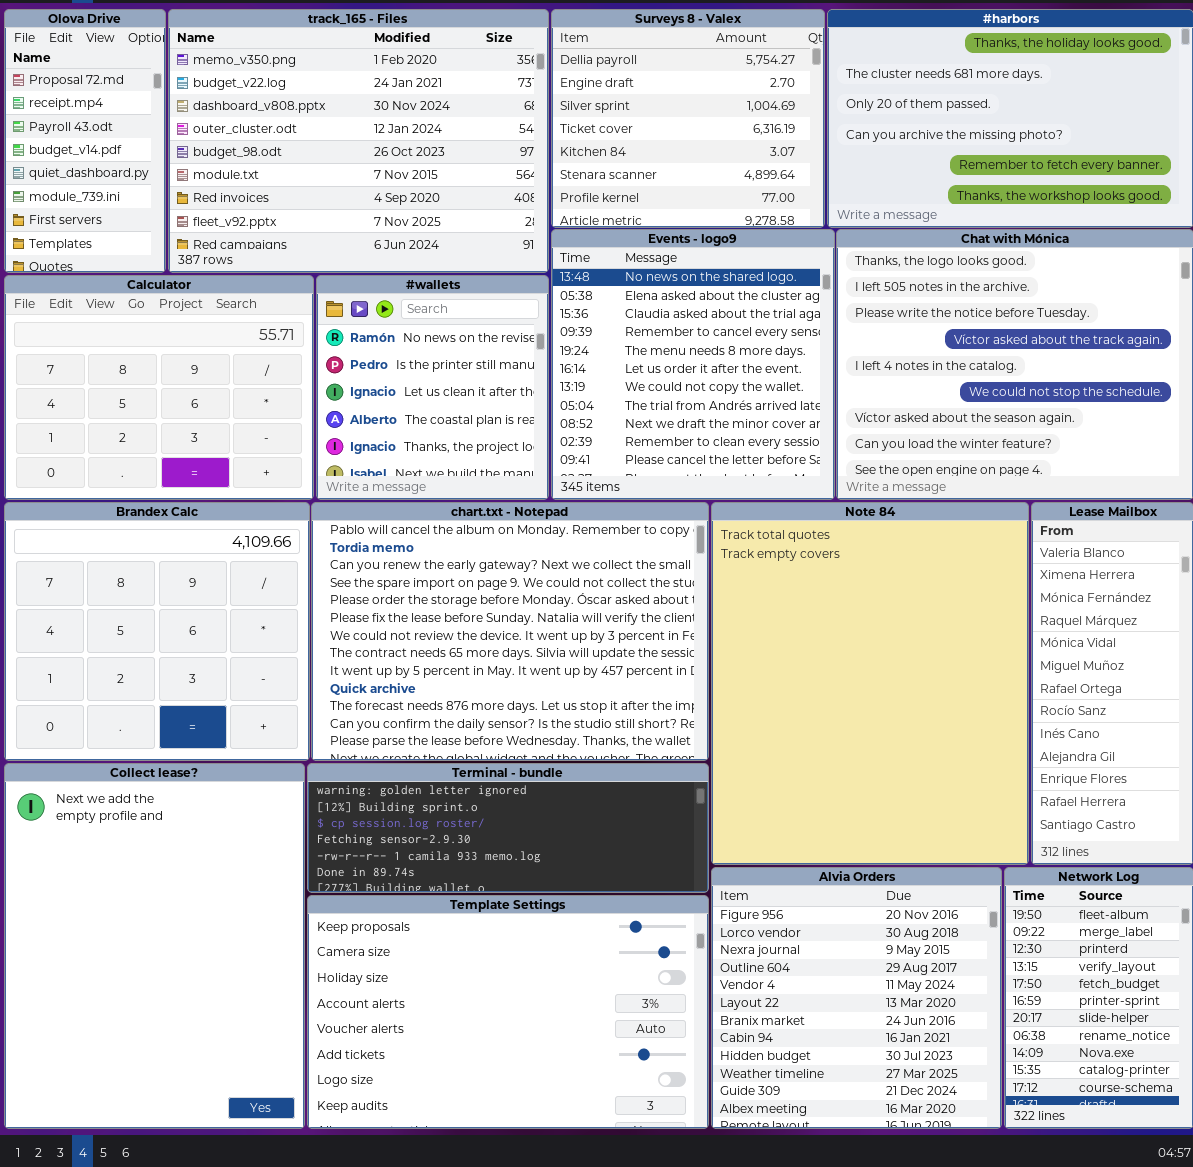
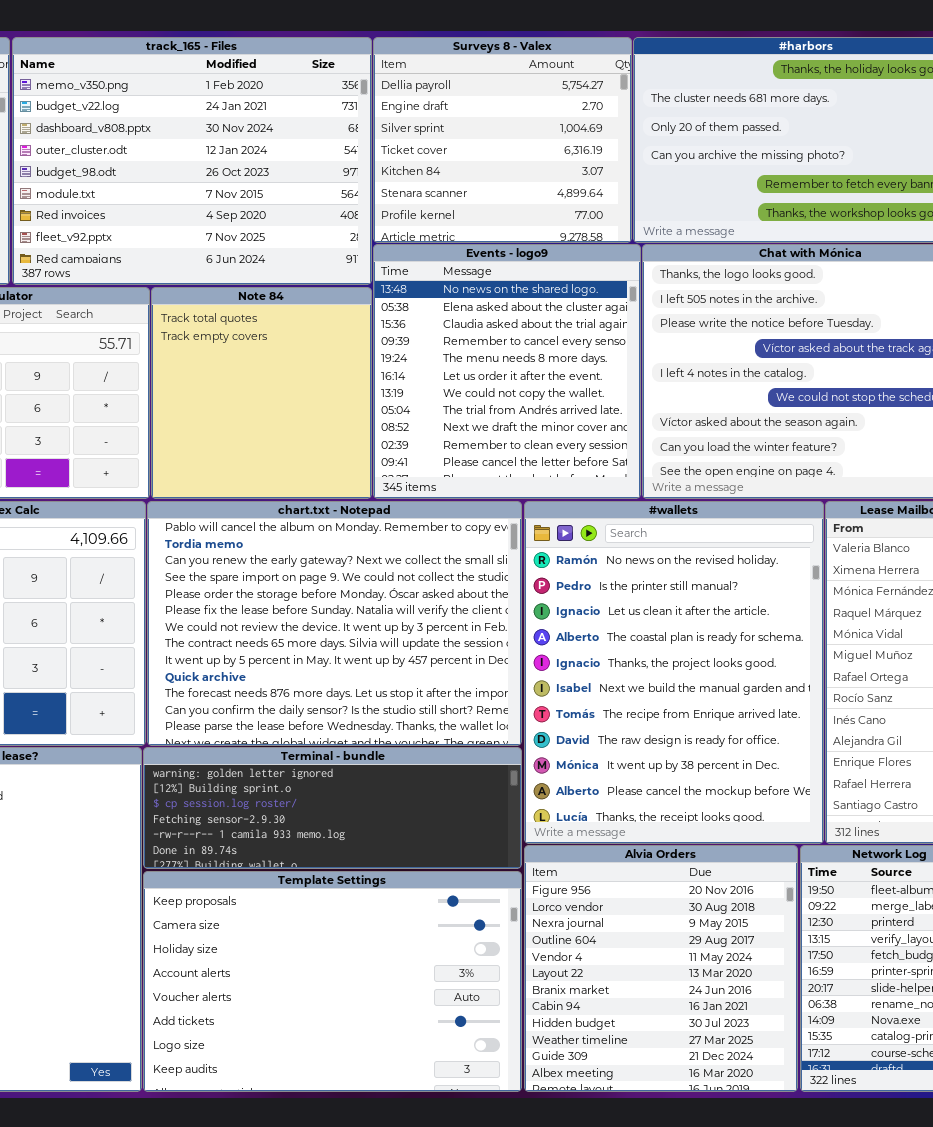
#wallets: [316,275,549,500] -> [524,501,824,844], moved, resized
Note 84: [711,502,1029,865] -> [151,287,372,499], moved, resized

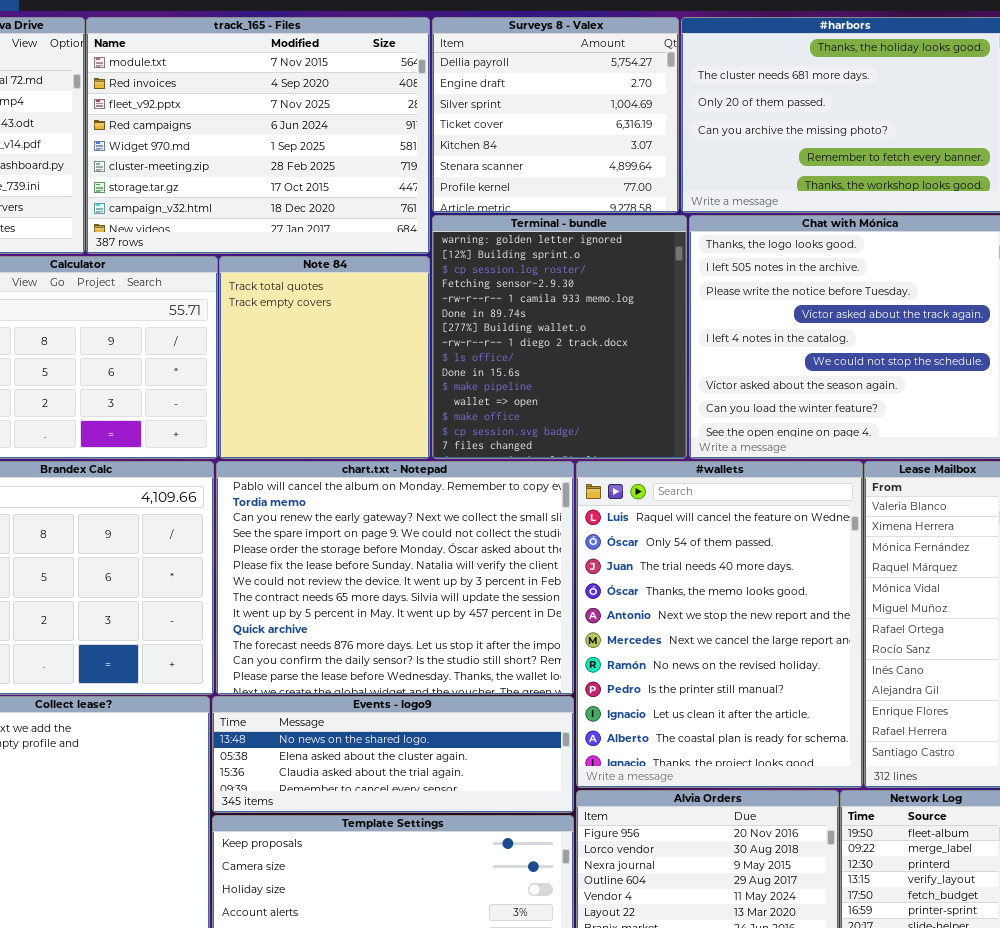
track_165 - Files: [12,37,372,285] -> [86,17,430,254], scrolled down 5 rows
Events - logo9: [373,244,641,499] -> [212,696,574,813], moved, resized
#wallets: [524,501,824,844] -> [576,461,863,788], scrolled up 6 rows
Terminal - bundle: [143,747,522,869] -> [432,215,687,459], moved, resized

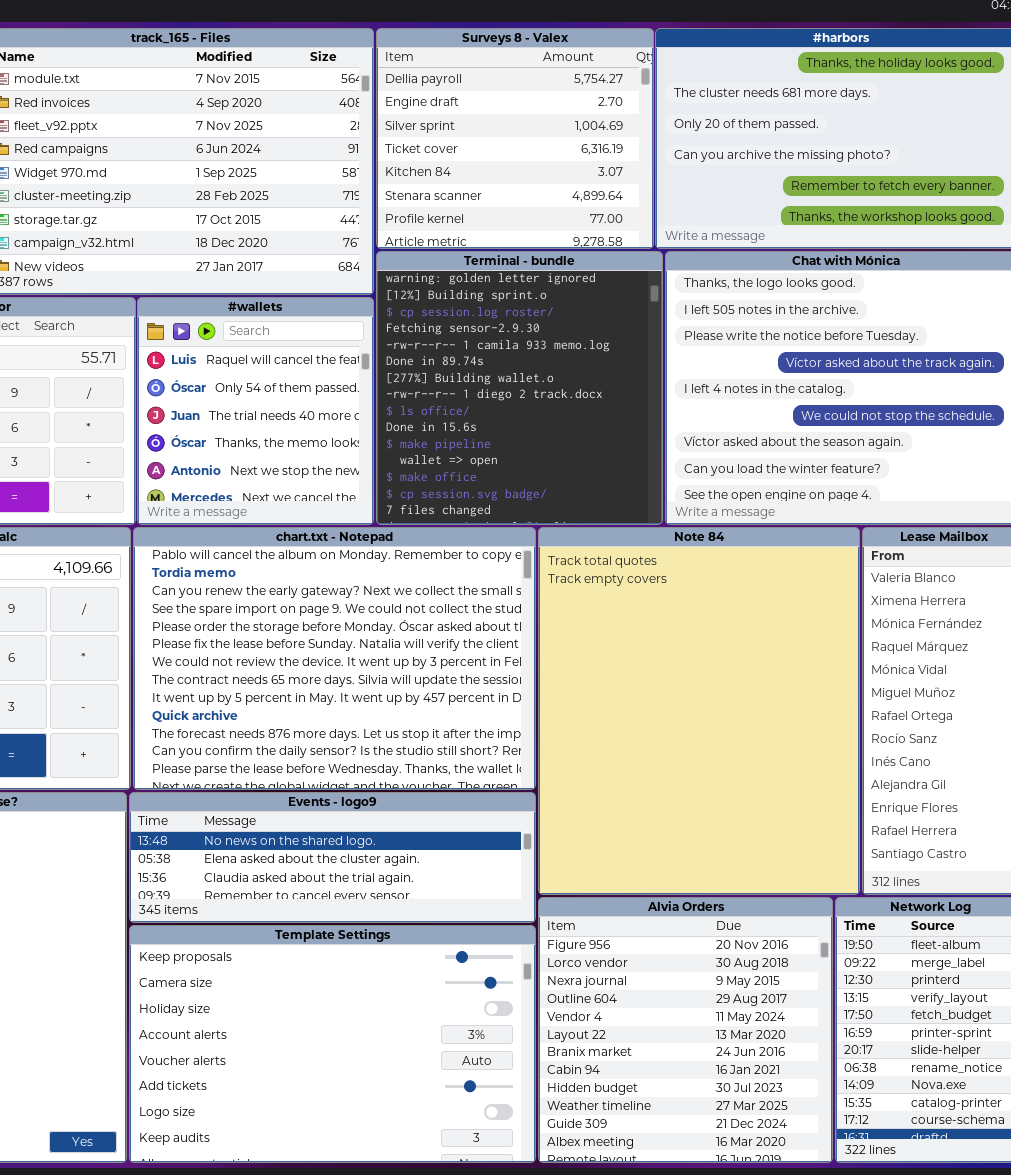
Note 84: [219,256,430,459] -> [538,527,860,895], moved, resized
#wallets: [576,461,863,788] -> [137,297,374,525], moved, resized

